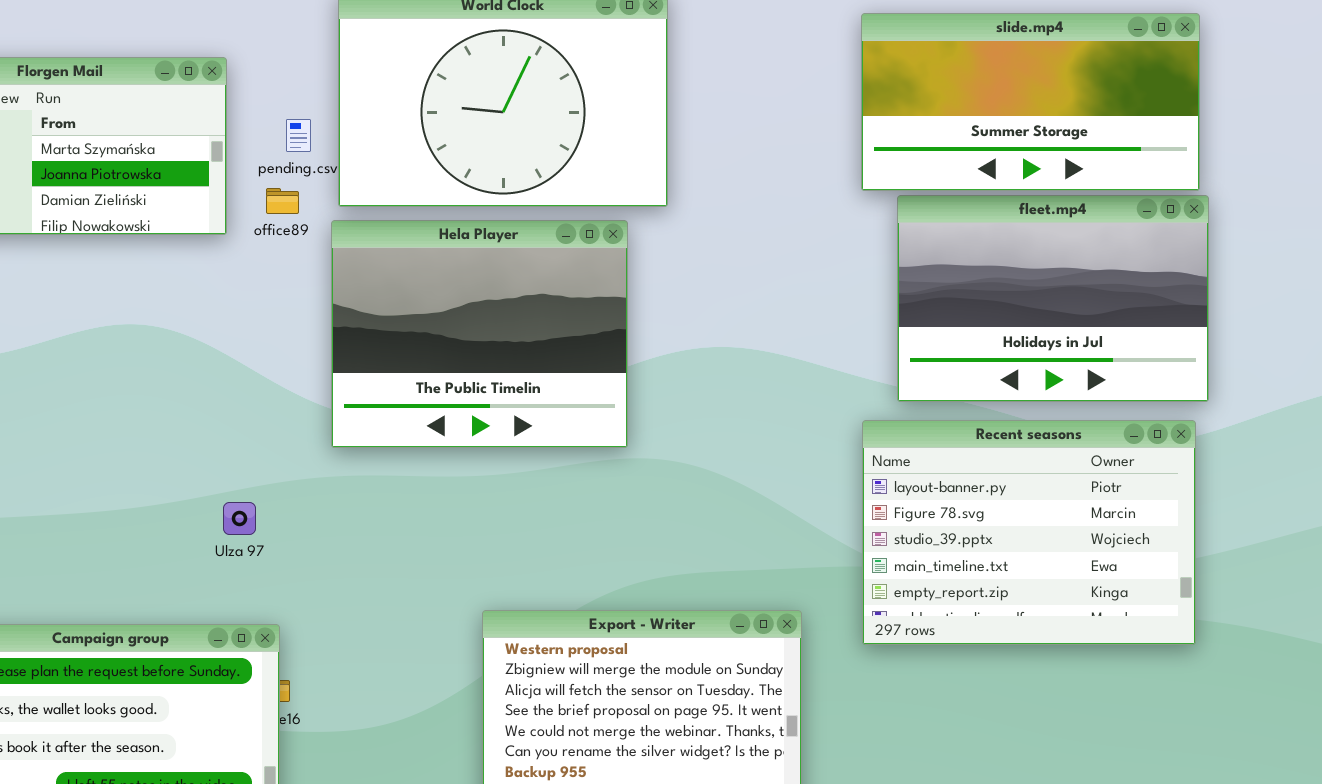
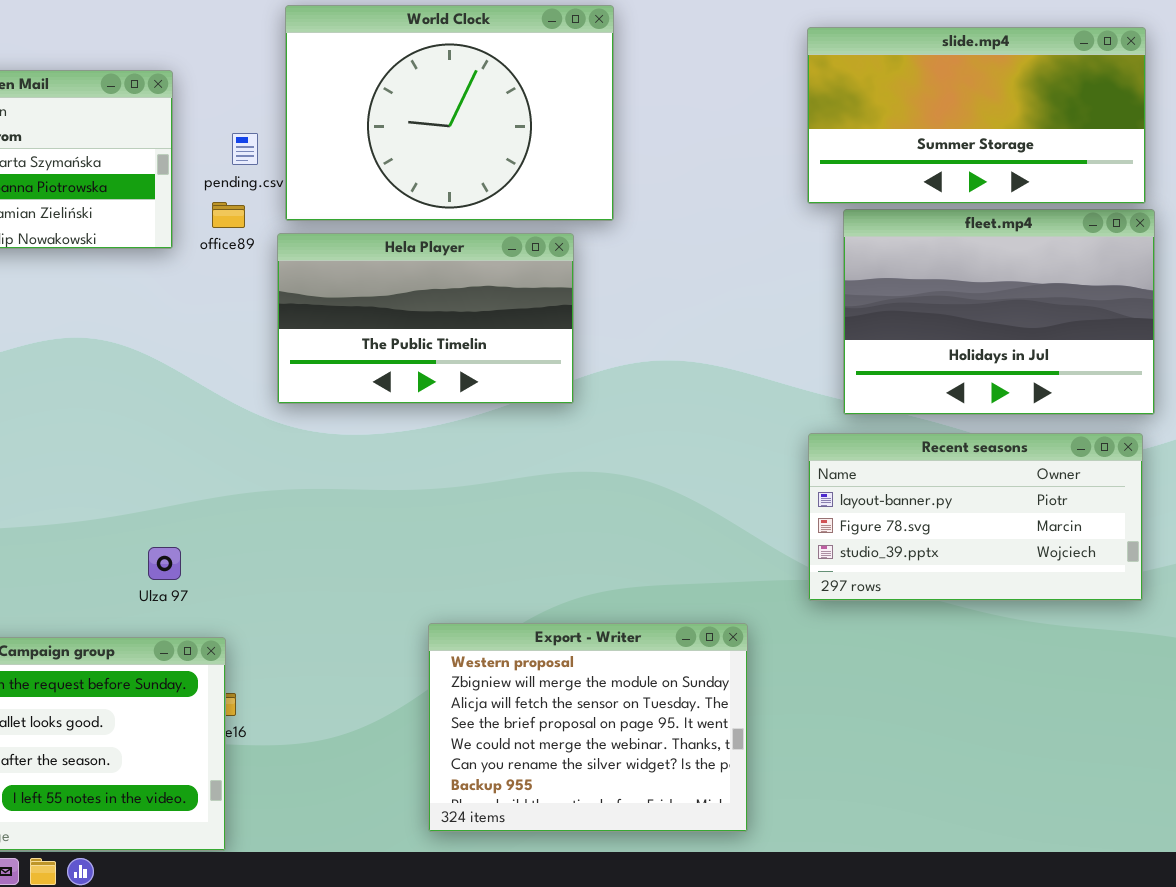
Hela Player: [331,220,628,448] -> [277,233,574,404], resized
Recent seasons: [862,420,1196,645] -> [808,433,1143,601], resized
Ulza 97: [223,502,256,535] -> [148,547,181,580], moved

